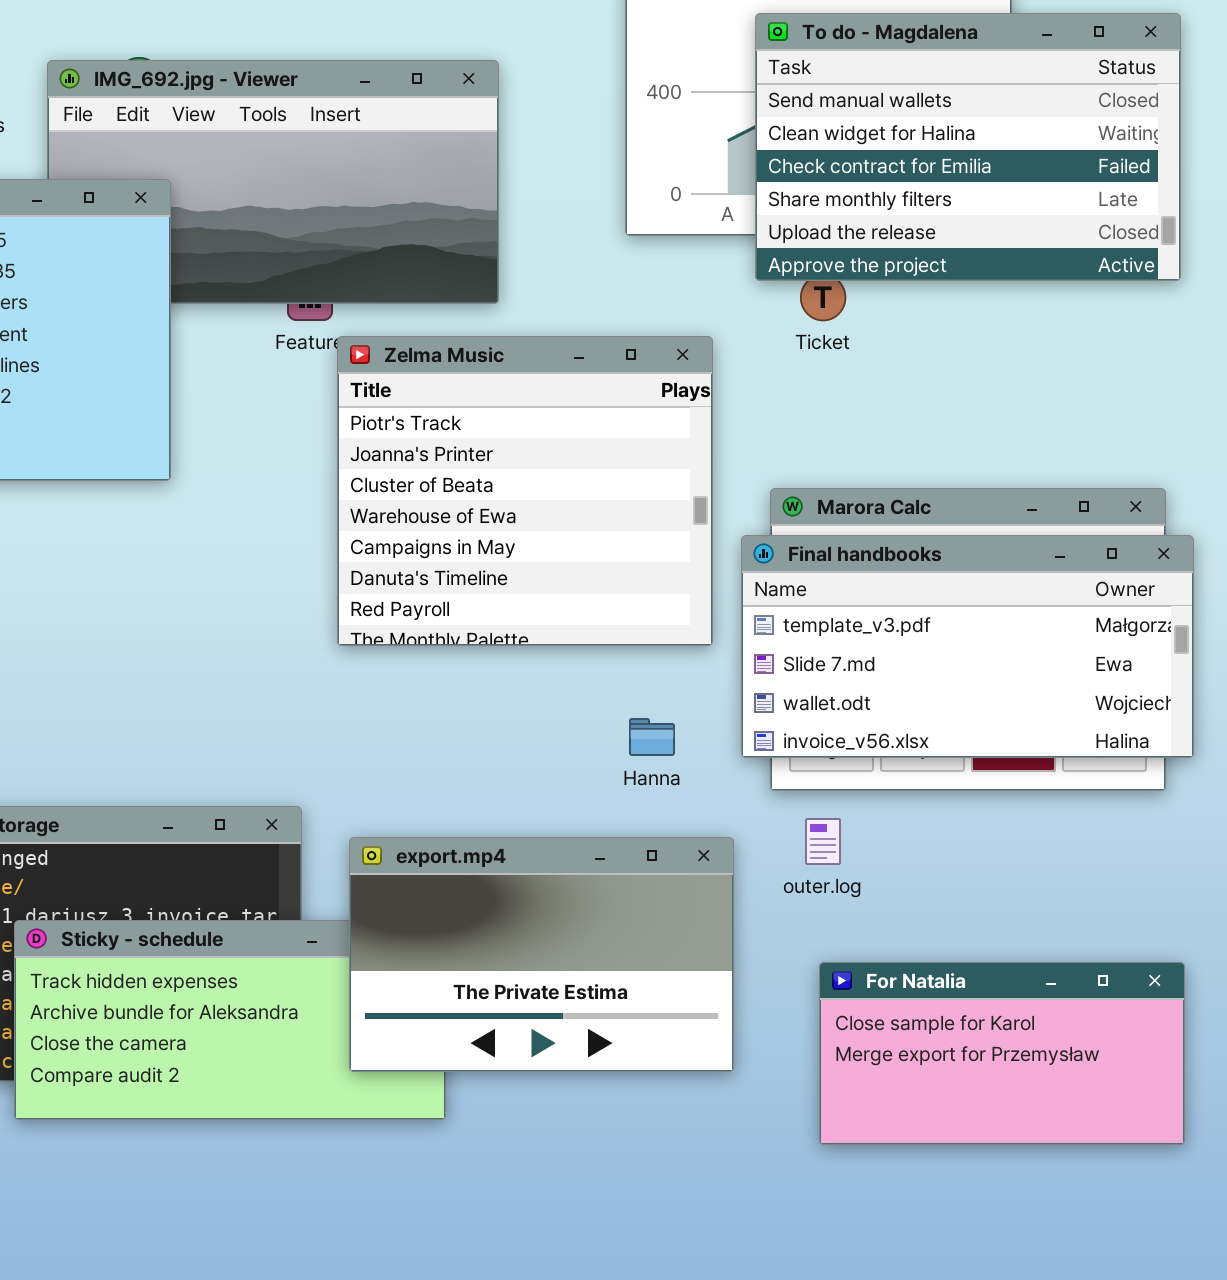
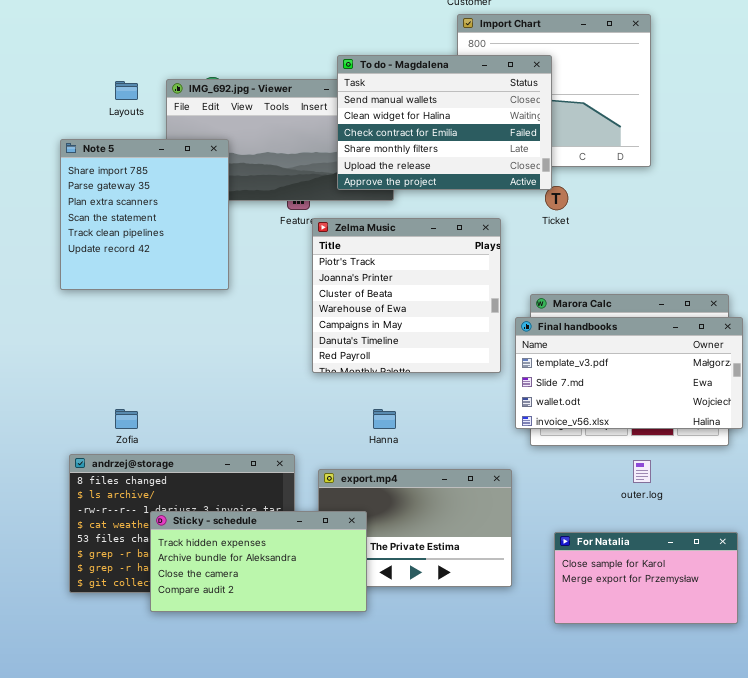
To do - Magdalena: [755,13,1181,281] -> [337,55,552,190], moved
Hanna: [629,718,675,756] -> [373,409,396,429], moved
outer.log: [805,818,841,865] -> [633,460,651,483], moved
Sticky - schedule: [14,920,446,1120] -> [150,511,367,612], raised

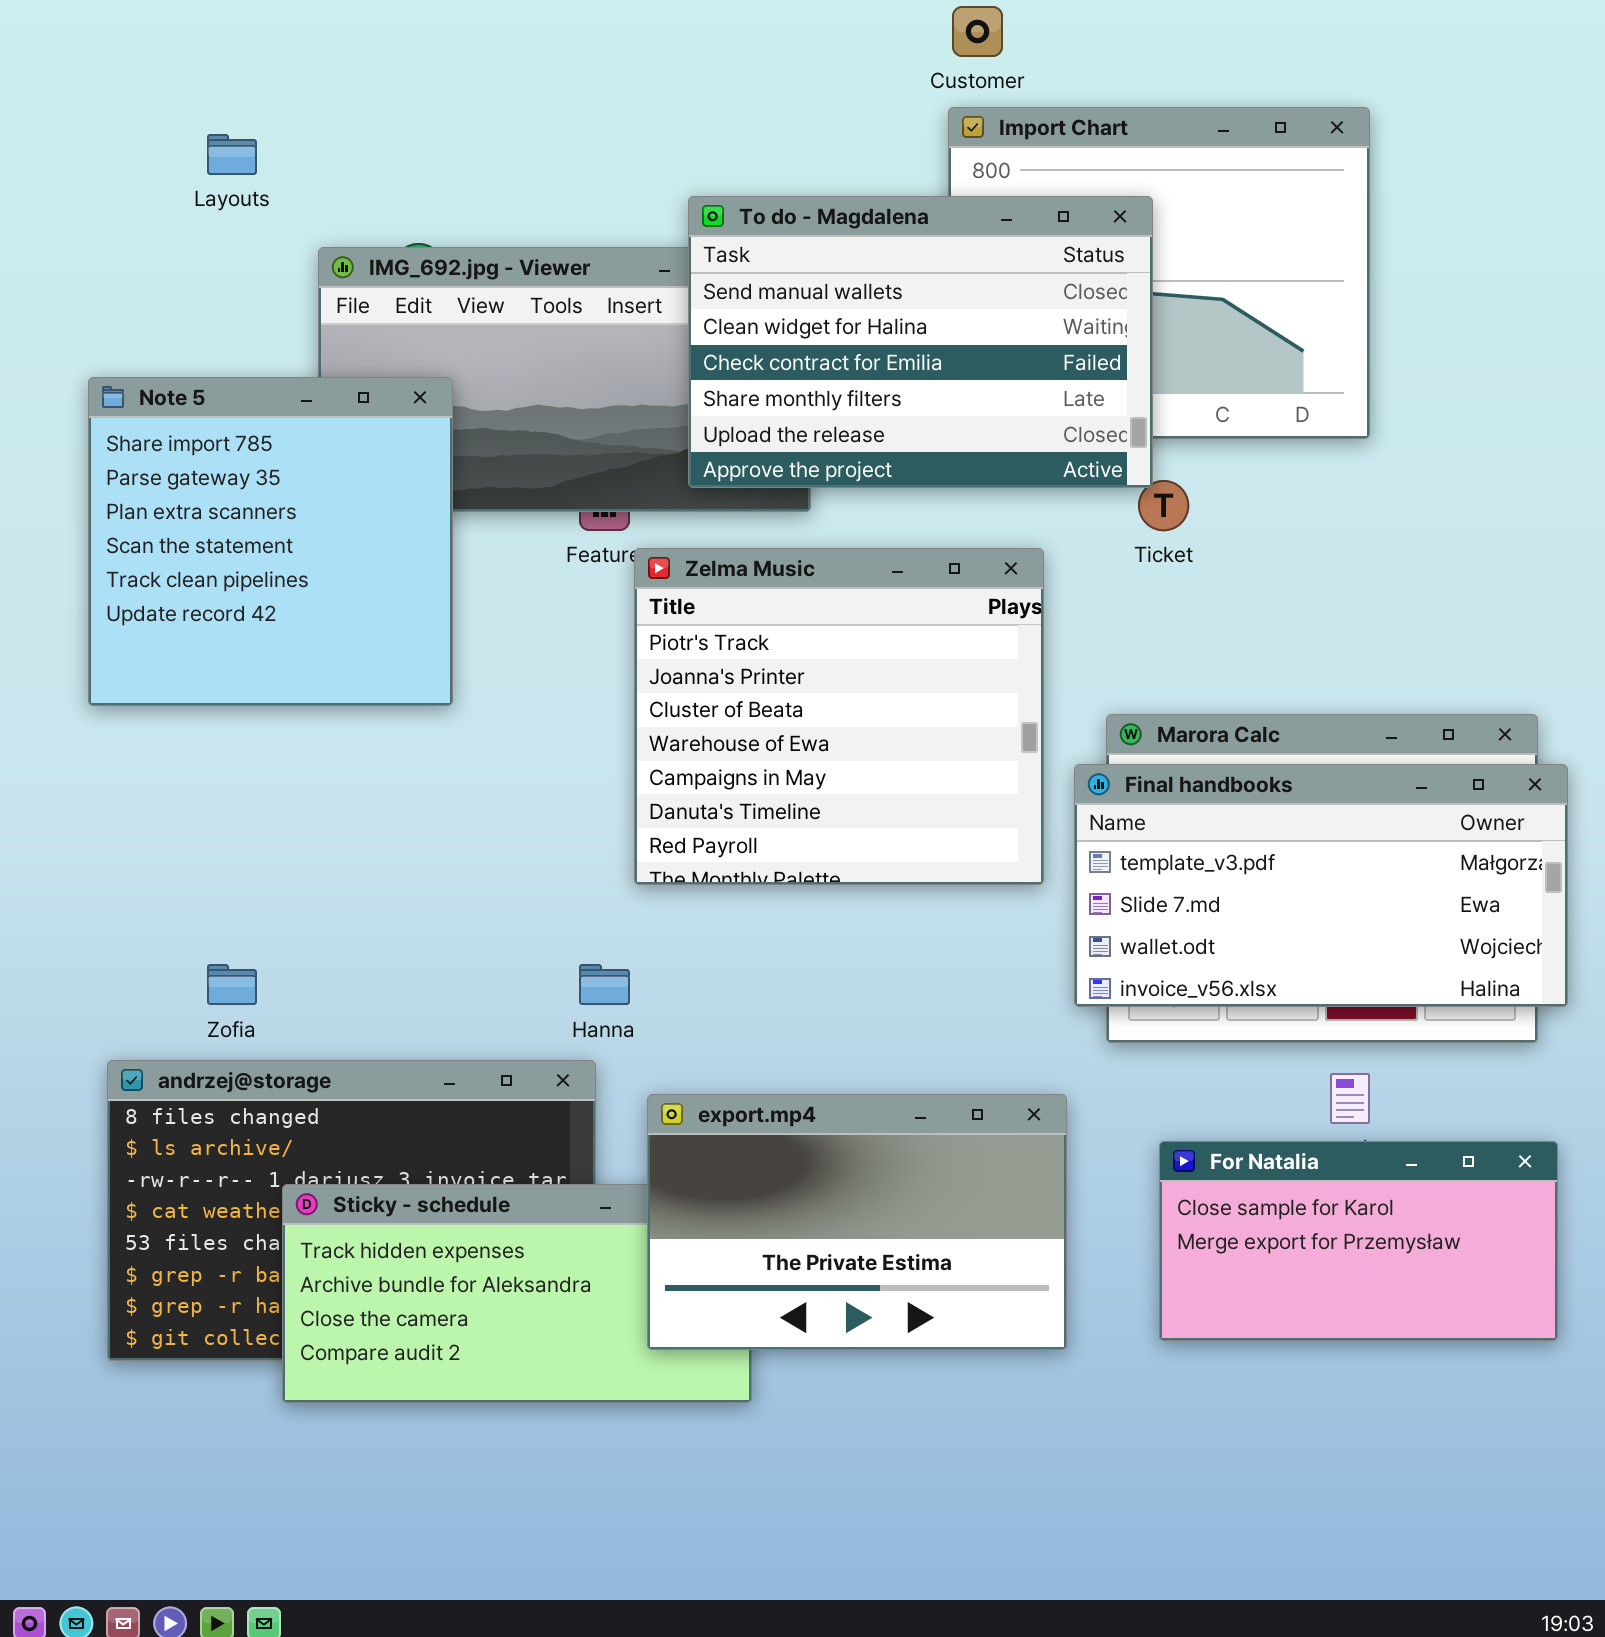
Layouts: [115,81,138,100] -> [207,134,257,175], moved
Hanna: [373,409,396,429] -> [579,964,630,1005], moved
export.mp4: [318,469,512,587] -> [647,1094,1067,1350], raised
For Natalia: [554,532,738,624] -> [1159,1141,1558,1341], moved

